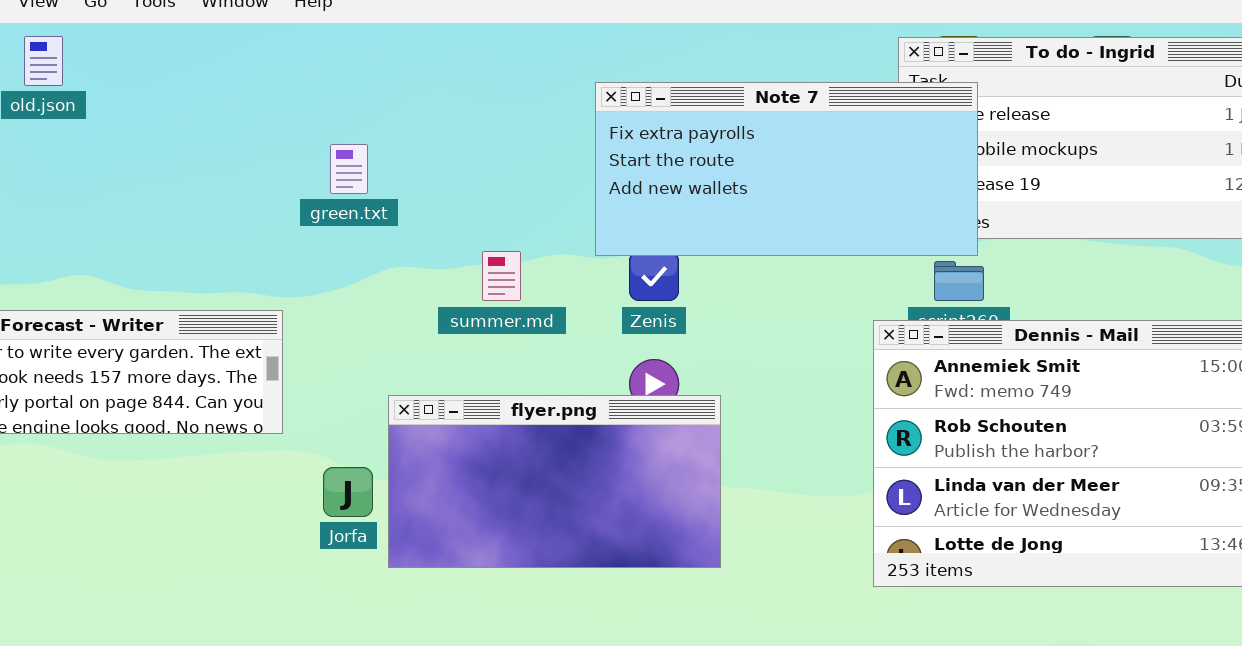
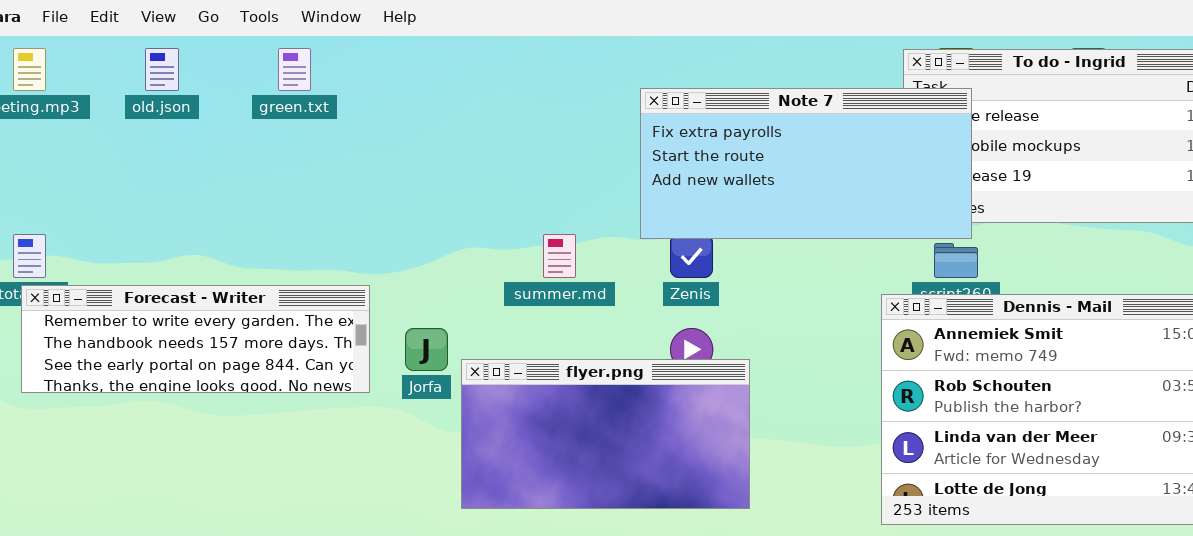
green.txt: [330,144,368,194] -> [278,48,311,91], moved
Jorfa: [323,467,373,517] -> [405,328,448,371], moved

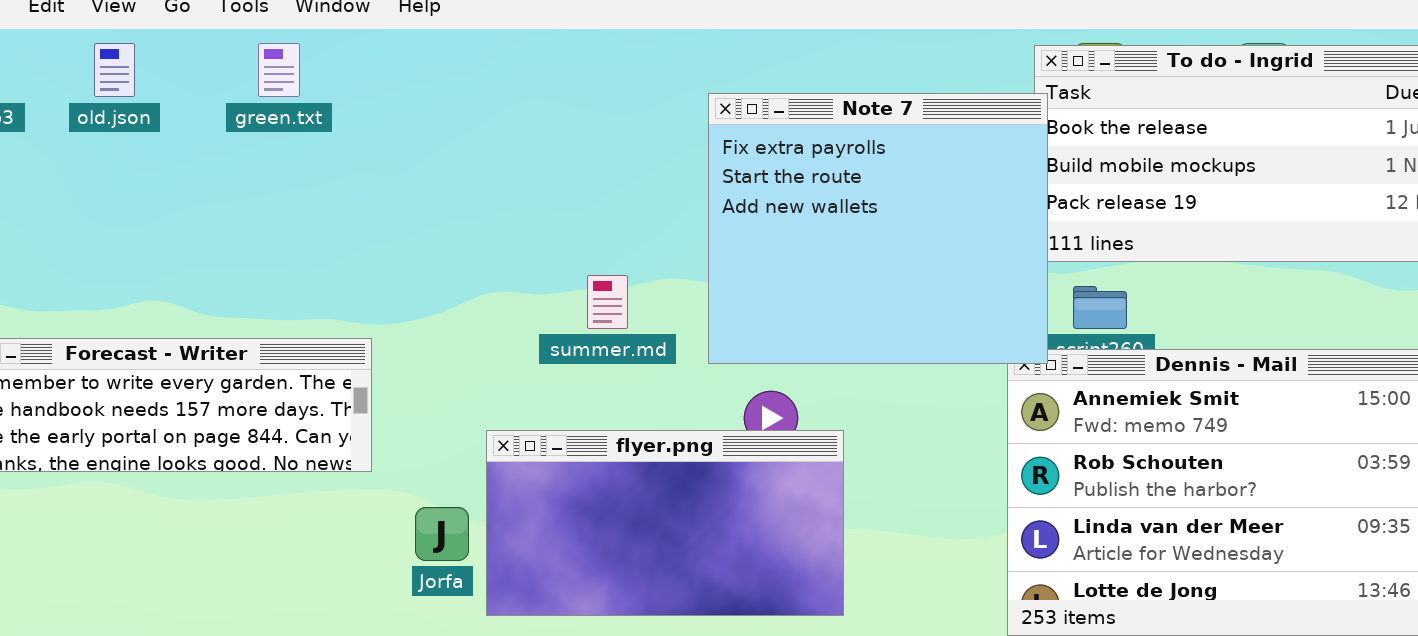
Note 7: [640,88,972,239] -> [708,93,1048,364], resized
Jorfa: [405,328,448,371] -> [415,507,469,561], moved

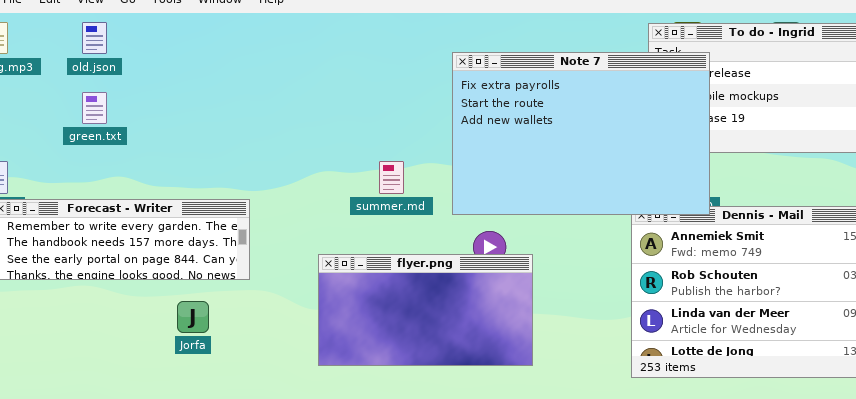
green.txt: [258,43,300,97] -> [82,92,107,124], moved
Note 7: [708,93,1048,364] -> [452,52,710,215], resized
Jorfa: [415,507,469,561] -> [177,301,209,333], moved

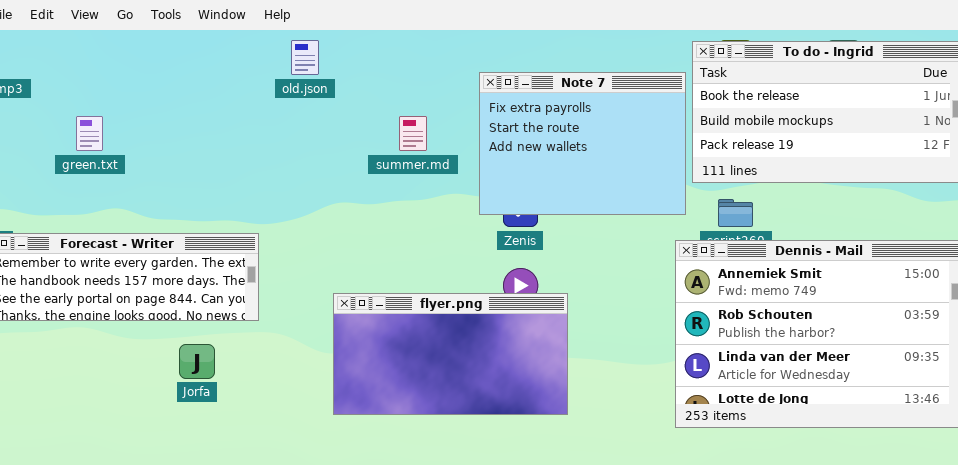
old.json: [82,22,107,54] -> [291,40,319,75], moved
Note 7: [452,52,710,215] -> [479,72,686,215], resized
summer.md: [379,161,404,194] -> [399,116,427,151], moved

